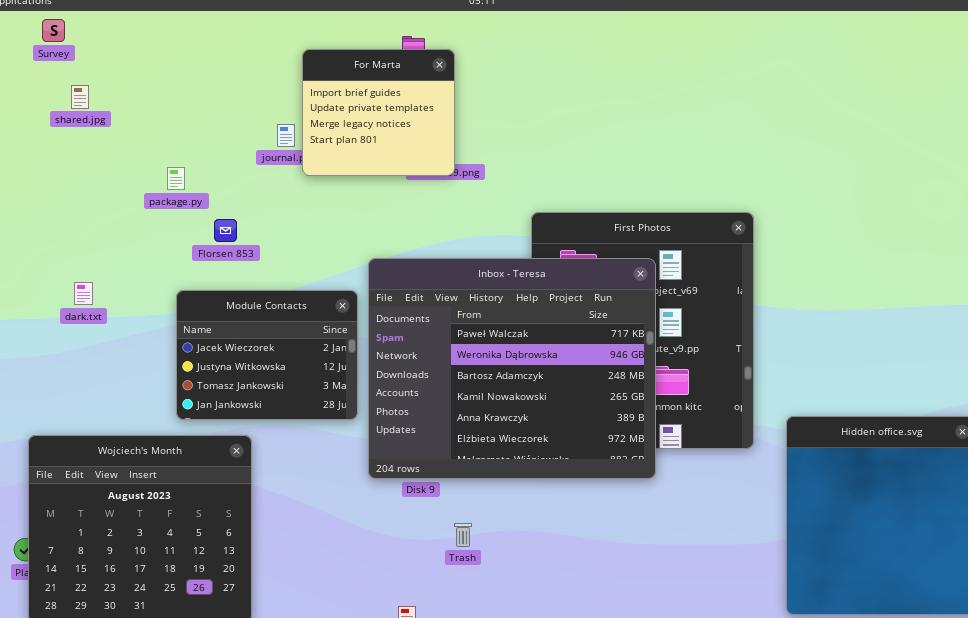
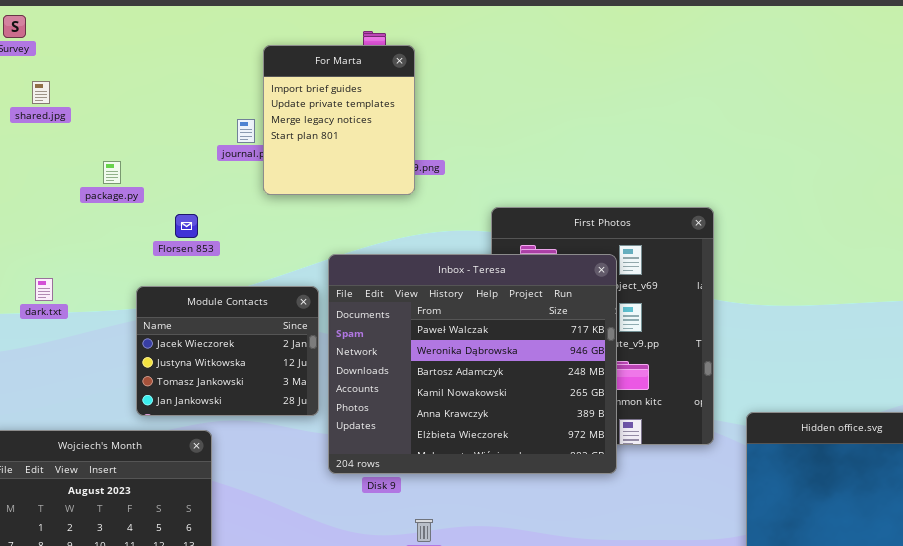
For Marta: [302,49,455,176] -> [263,45,415,195], resized
package.py: [167,167,185,190] -> [103,161,121,184], moved

